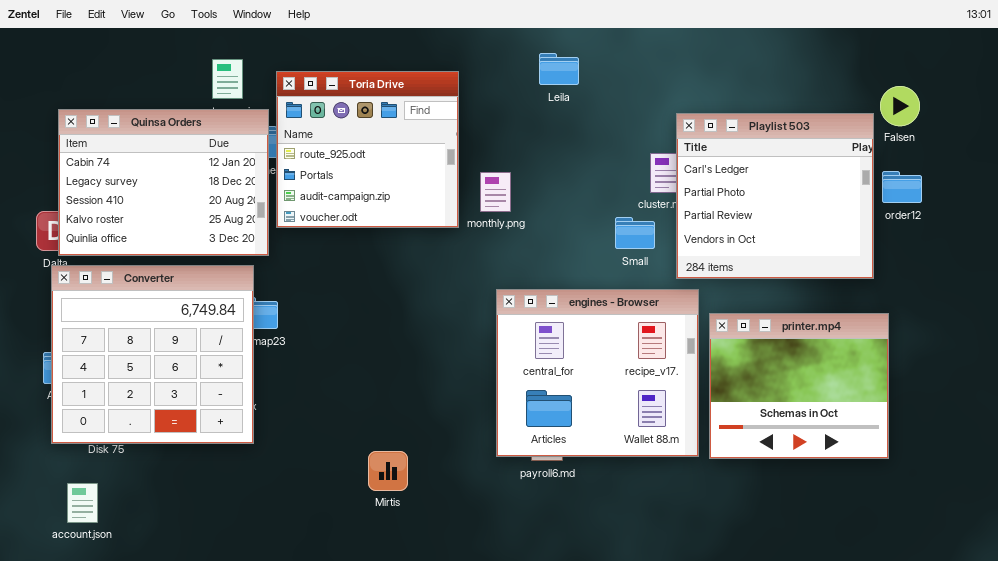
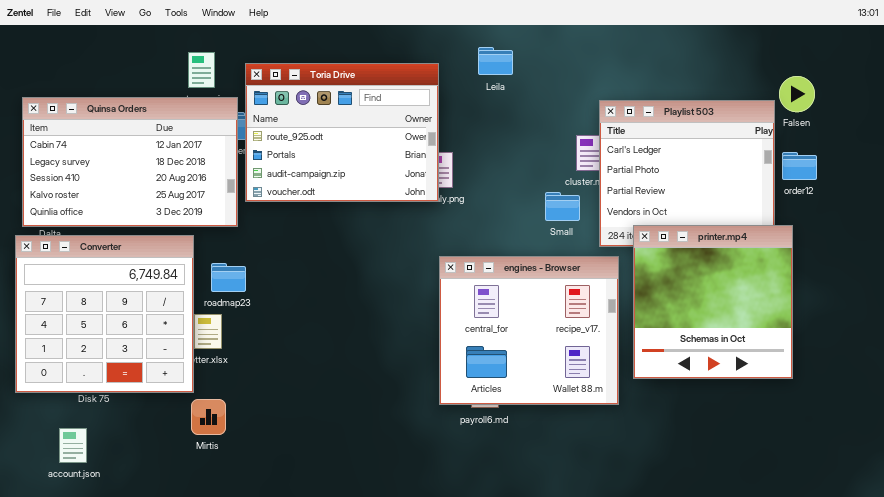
Toria Drive: [276,71,459,228] -> [245,63,439,202], resized
Quinsa Orders: [58,109,269,256] -> [22,97,238,227], resized
Converter: [51,265,254,444] -> [15,235,194,393], moved
printer.mp4: [709,313,889,459] -> [633,225,793,379], moved, resized
Mirtis: [368,451,408,491] -> [191,399,226,435], moved

